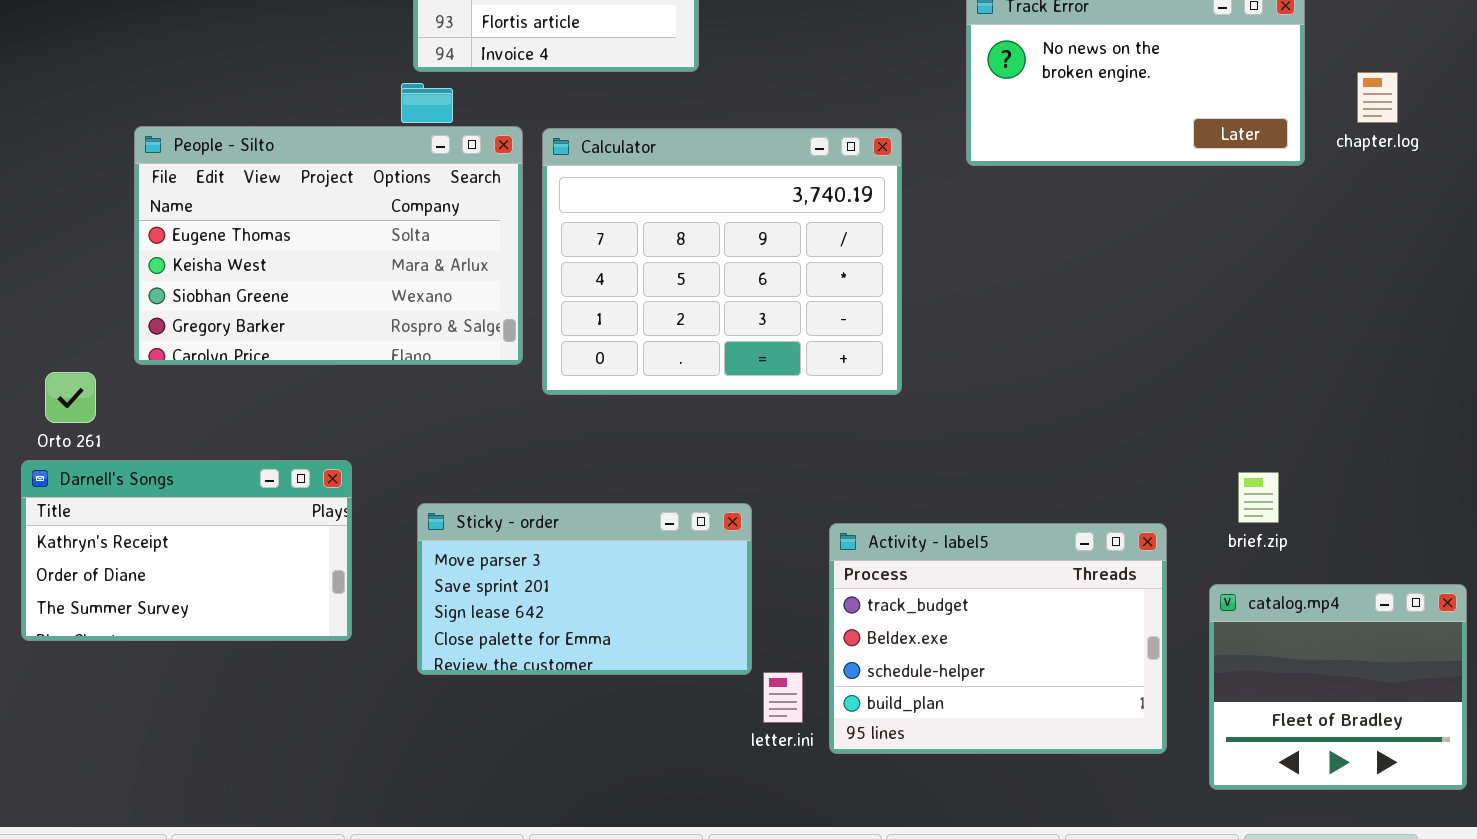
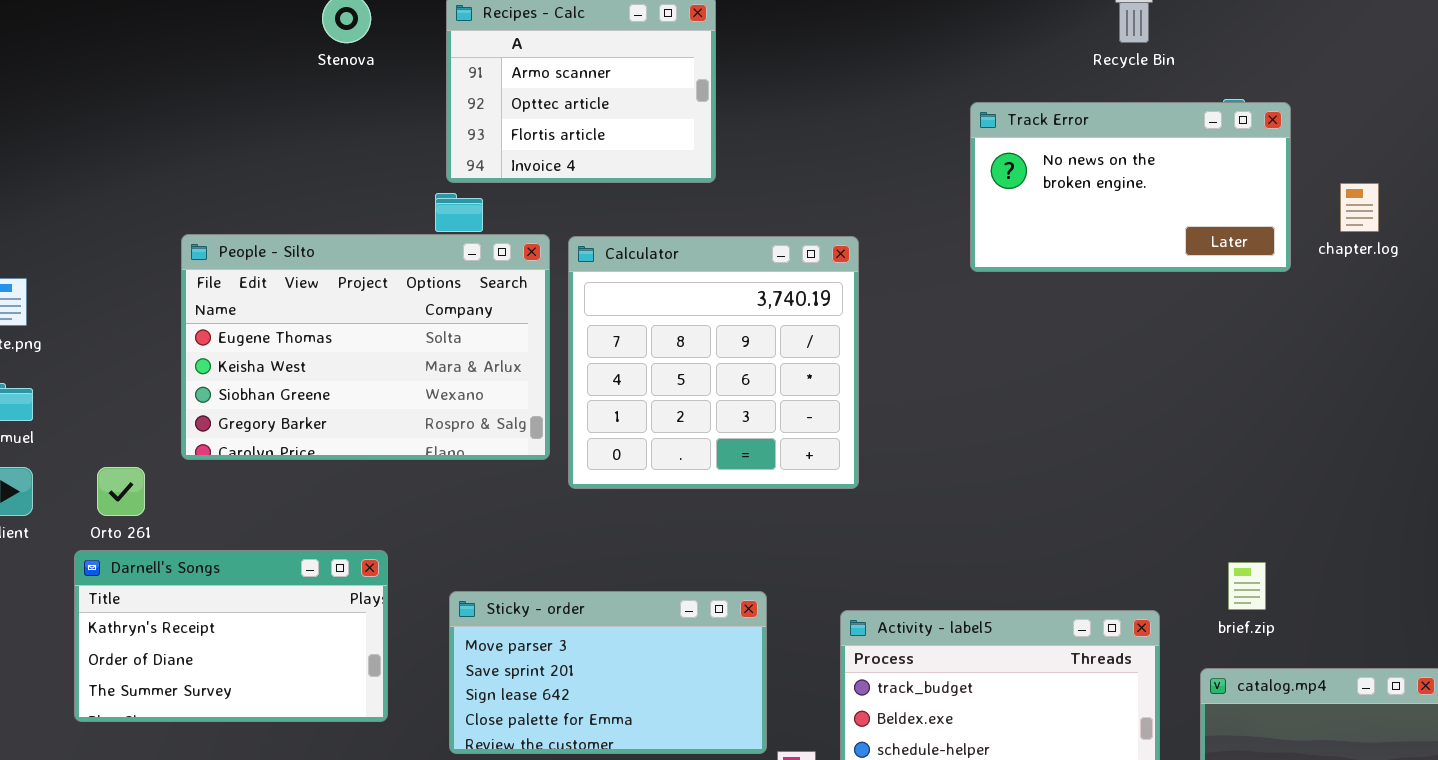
Calculator: [542,128,902,395] -> [568,236,859,489], resized

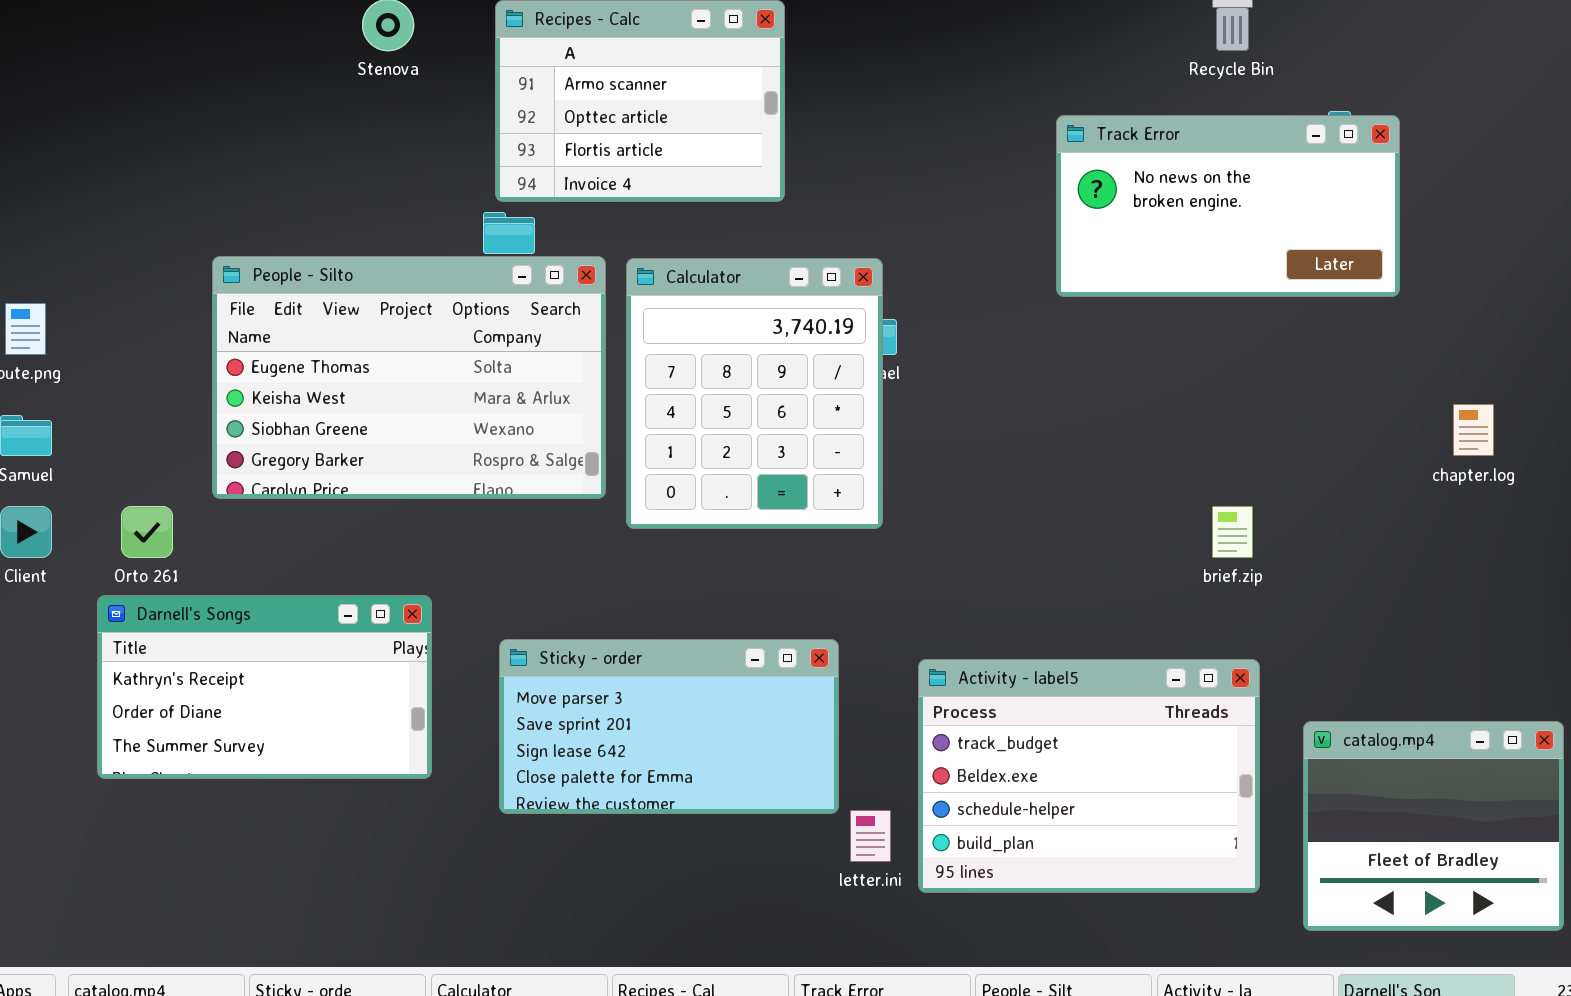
chapter.log: [1340,183,1379,232] -> [1453,404,1494,456], moved
Calculator: [568,236,859,489] -> [626,258,883,529], resized
brief.zip: [1228,562,1266,610] -> [1212,506,1253,558], moved

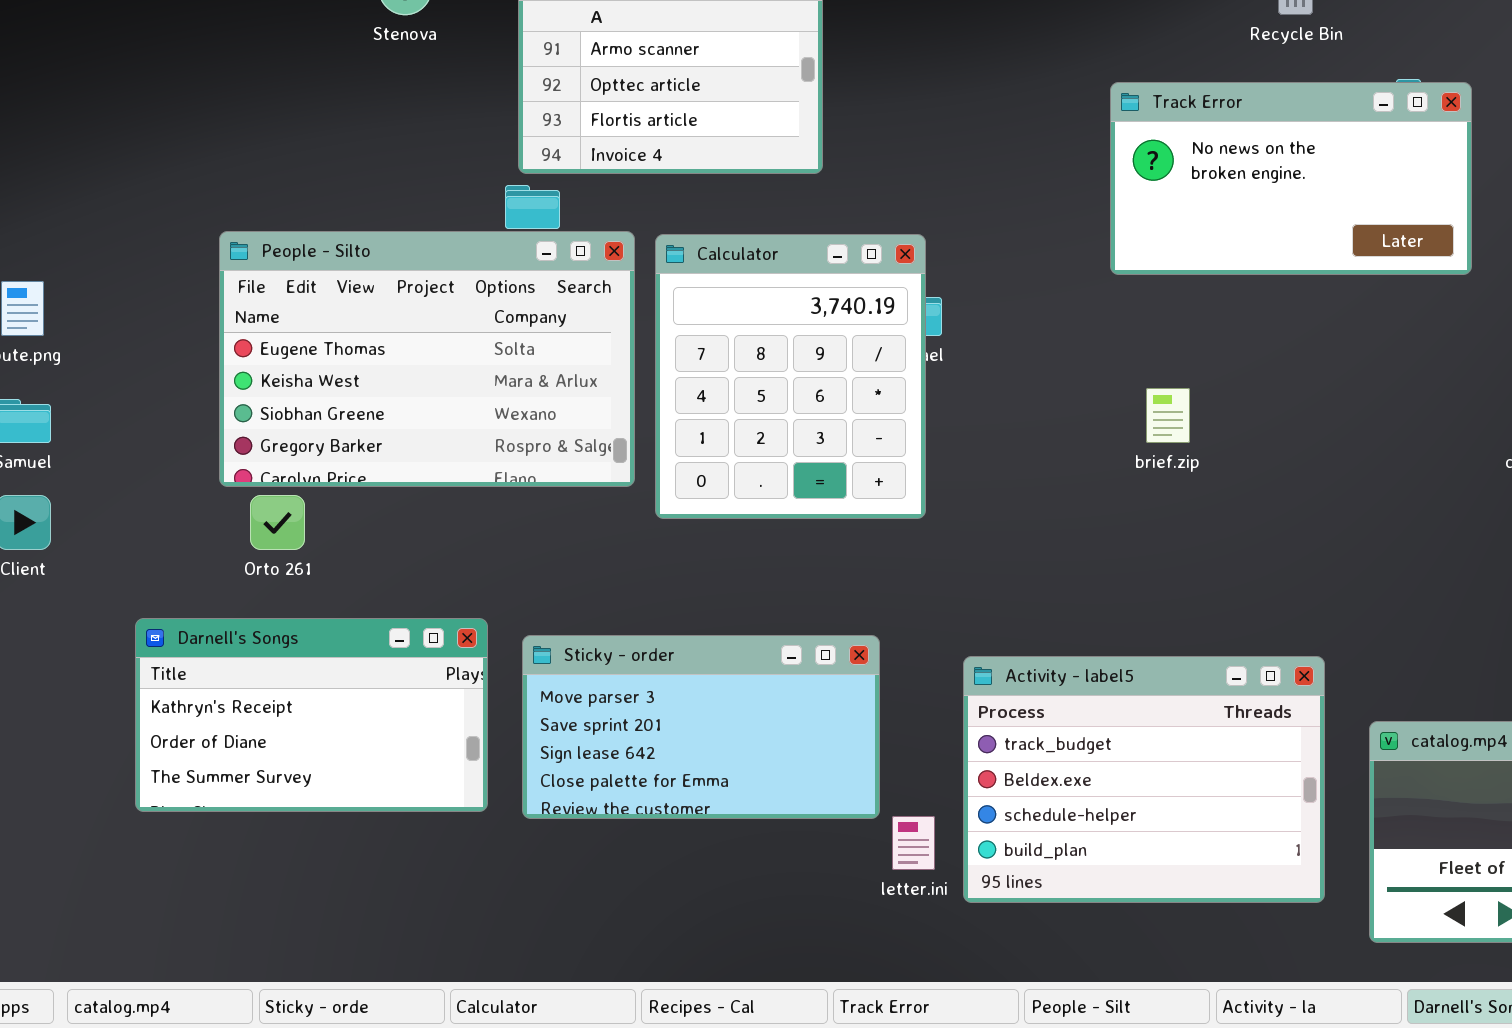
Orto 261: [121,506,173,558] -> [250,495,305,550], moved
brief.zip: [1212,506,1253,558] -> [1146,388,1190,443], moved
Darnell's Songs: [97,595,432,779] -> [135,618,488,812], moved

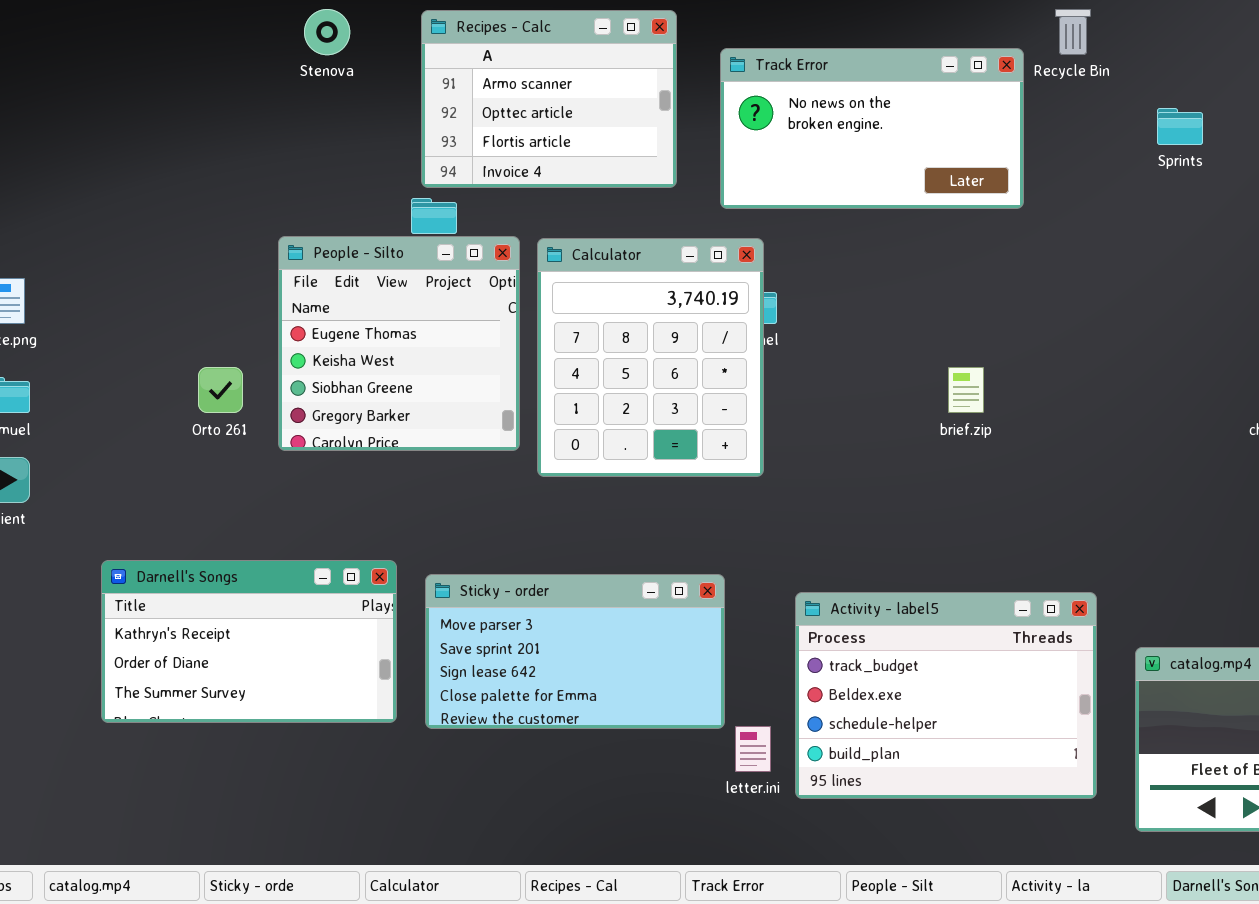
Track Error: [1110,82,1472,275] -> [720,48,1024,209], moved
People - Silto: [219,231,635,487] -> [278,236,520,451], resized
Orto 261: [250,495,305,550] -> [198,367,243,413], moved

